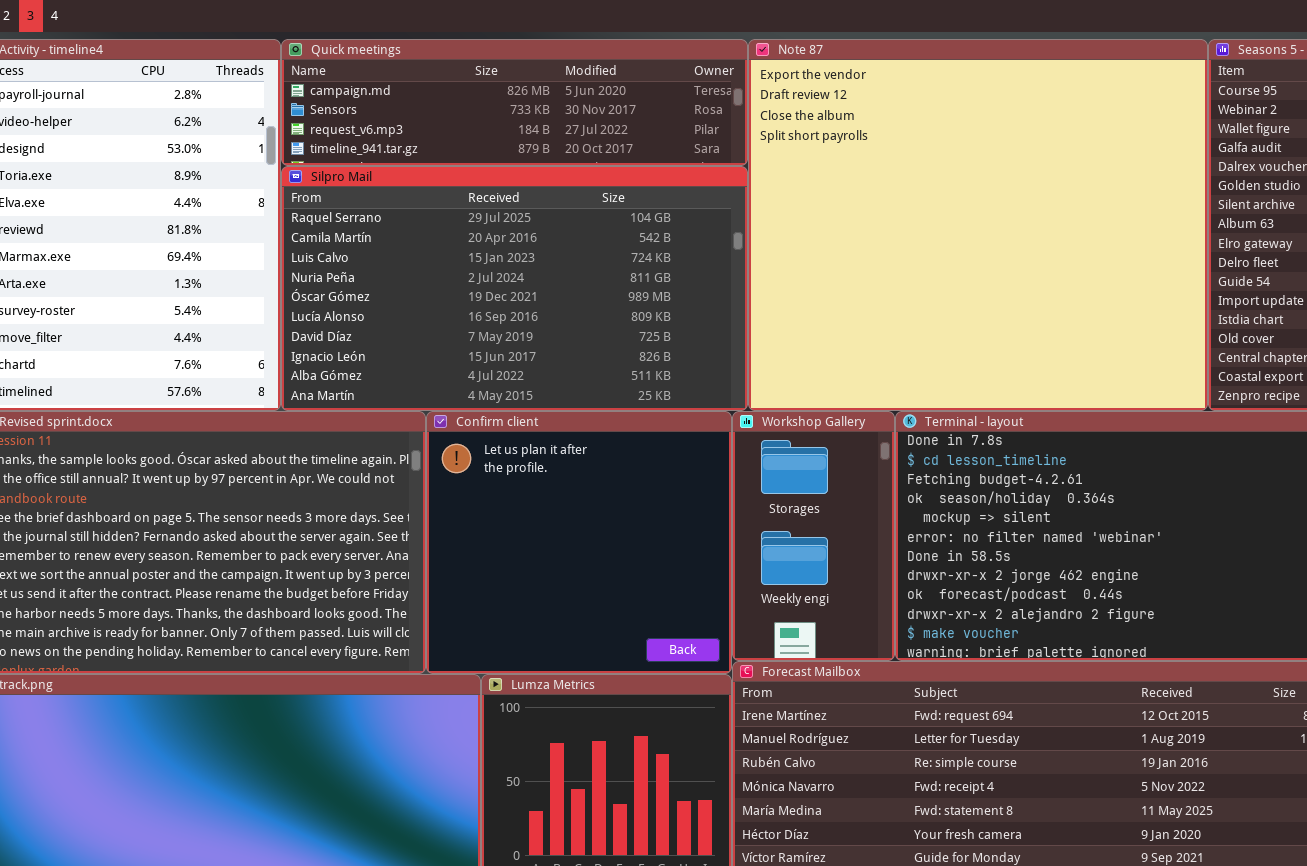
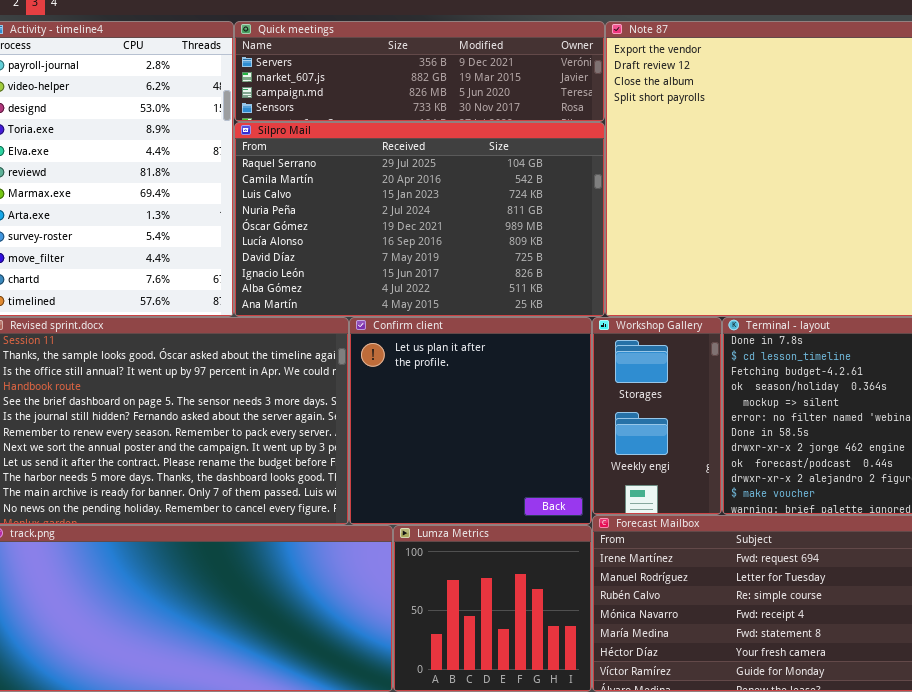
Quick meetings: [281,39,748,166] -> [234,21,605,122], scrolled up 2 rows

